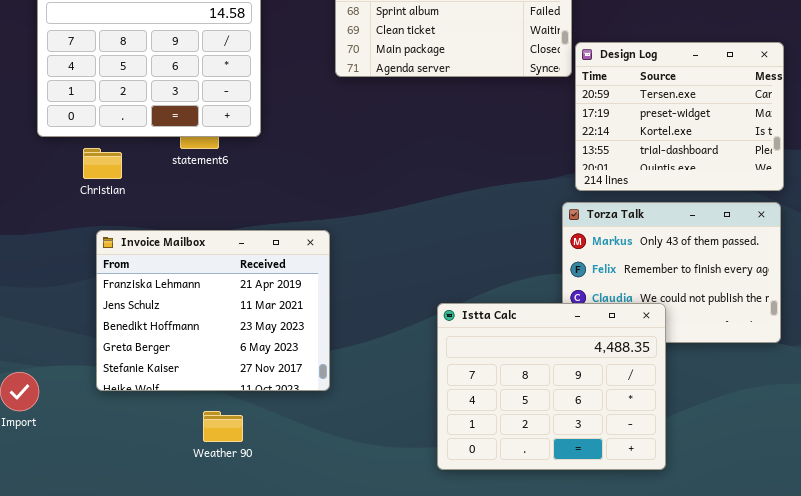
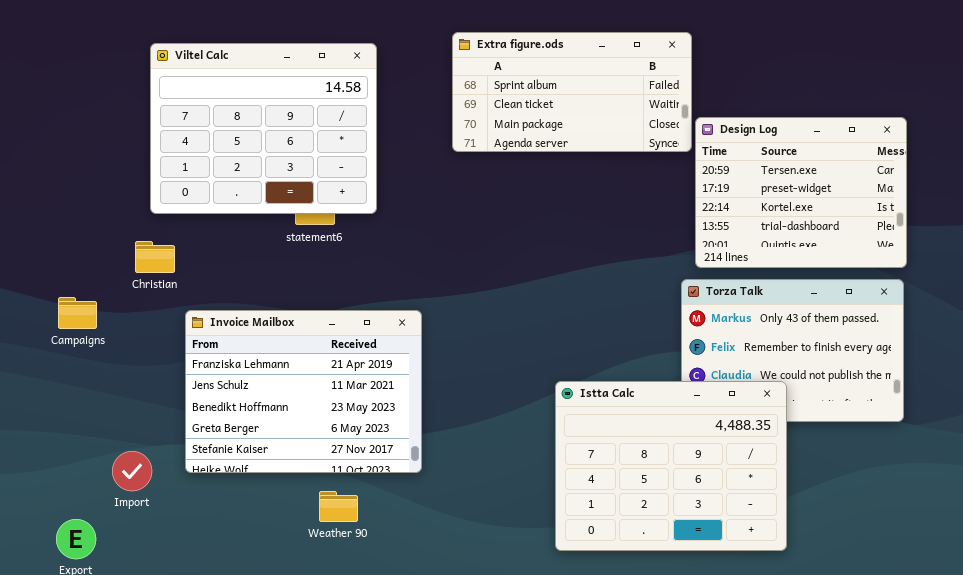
Christian: [83,148,122,179] -> [135,241,175,273], moved
Invoice Mailbox: [96,230,330,391] -> [185,310,422,473], moved

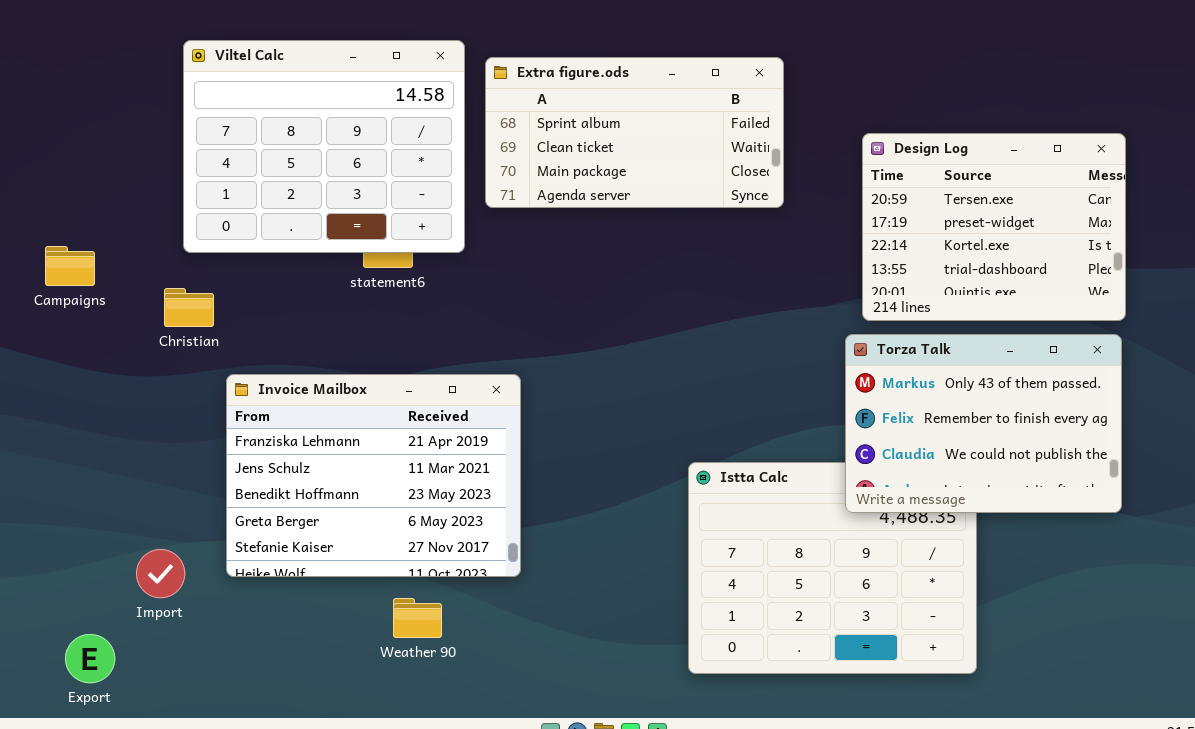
Extra figure.ods: [452,32,692,152] -> [485,57,784,208], moved
Torza Talk: [681,279,904,422] -> [845,334,1122,513], raised
Campaigns: [58,297,97,329] -> [45,246,95,286], moved

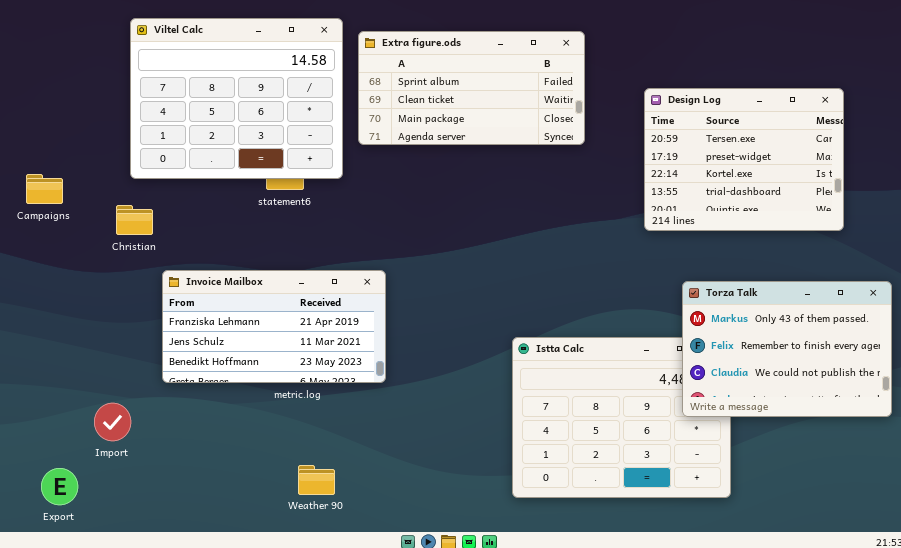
Torza Talk: [845,334,1122,513] -> [682,281,892,417], moved
Invoice Mailbox: [226,374,521,577] -> [162,270,386,383], resized
Weather 90: [393,598,442,638] -> [298,465,335,495], moved

